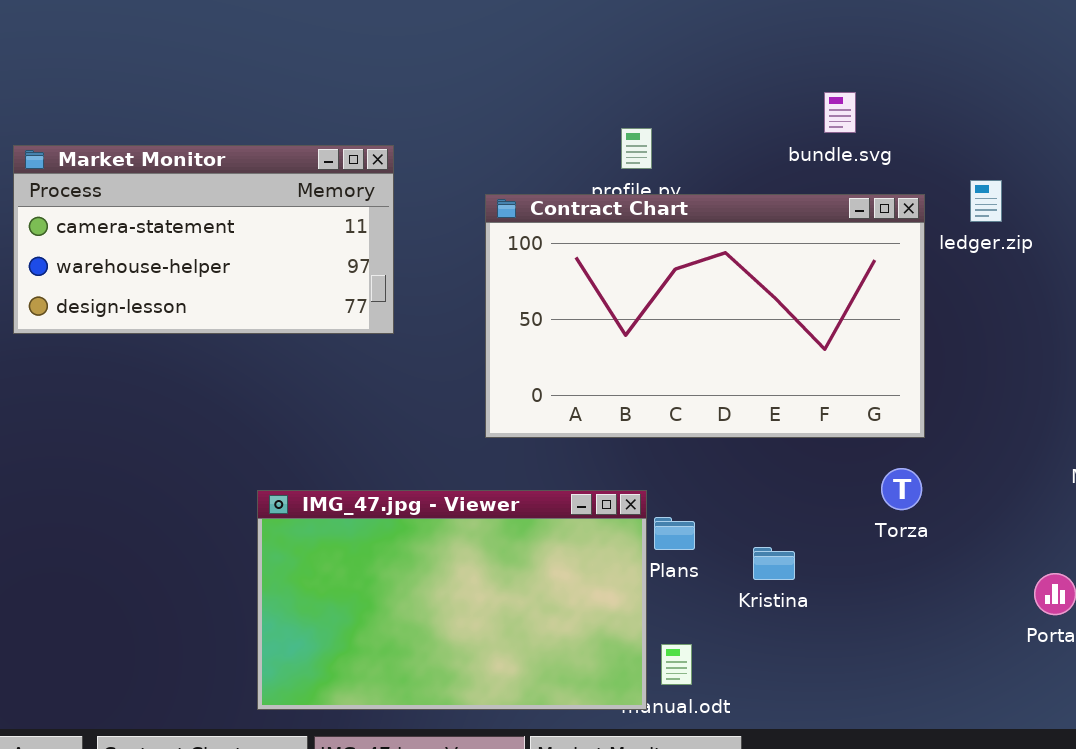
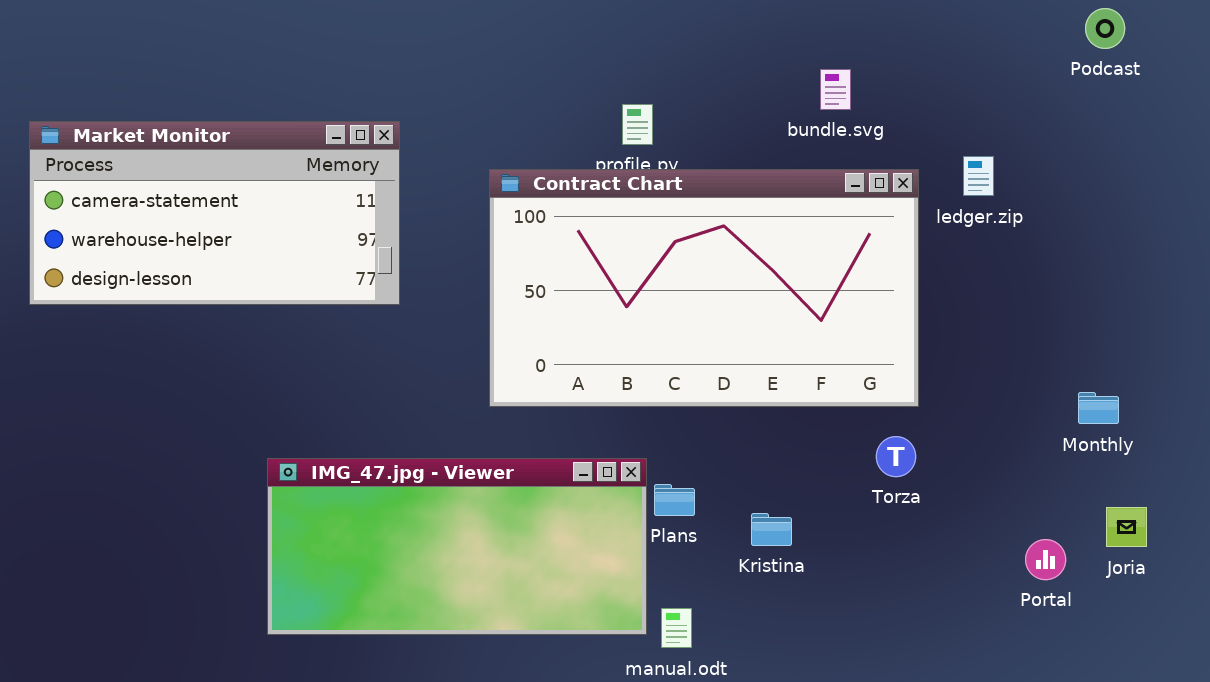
IMG_47.jpg - Viewer: [257,490,647,710] -> [267,458,647,635], resized

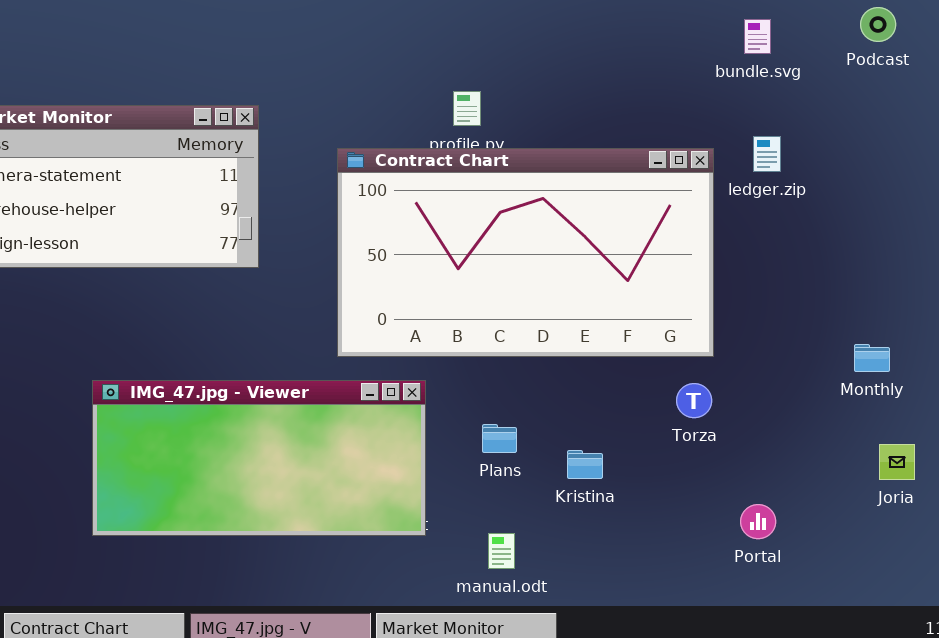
bundle.svg: [820,69,851,110] -> [744,19,771,54], moved
IMG_47.jpg - Viewer: [267,458,647,635] -> [92,380,426,536], moved
Portal: [1025,539,1066,580] -> [740,504,776,539], moved

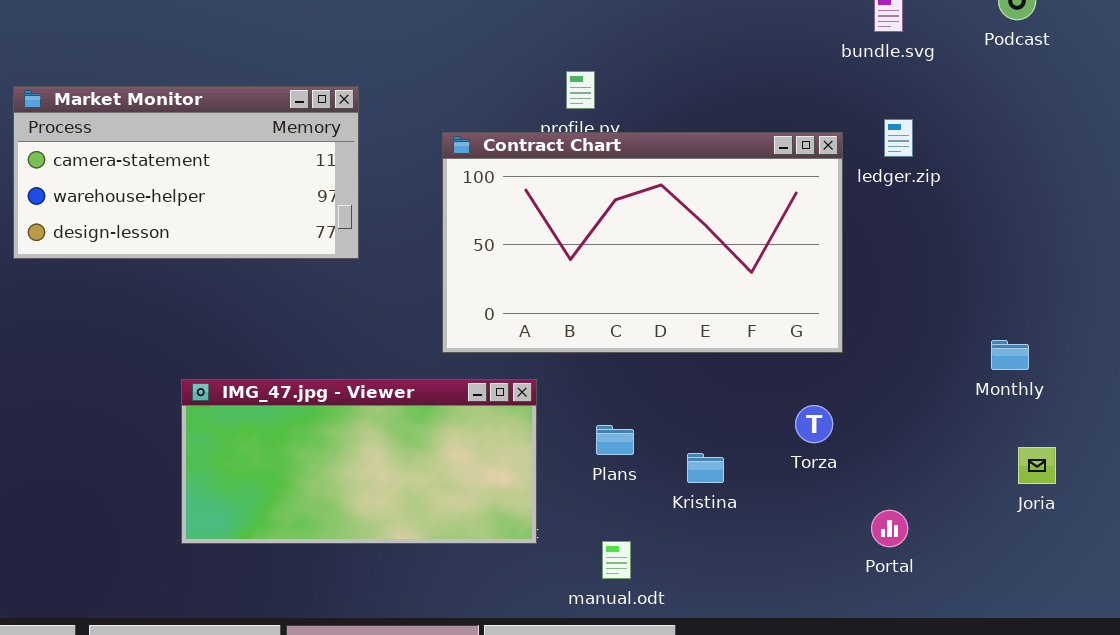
Torza: [676,383,712,418] -> [795,405,833,443], moved

